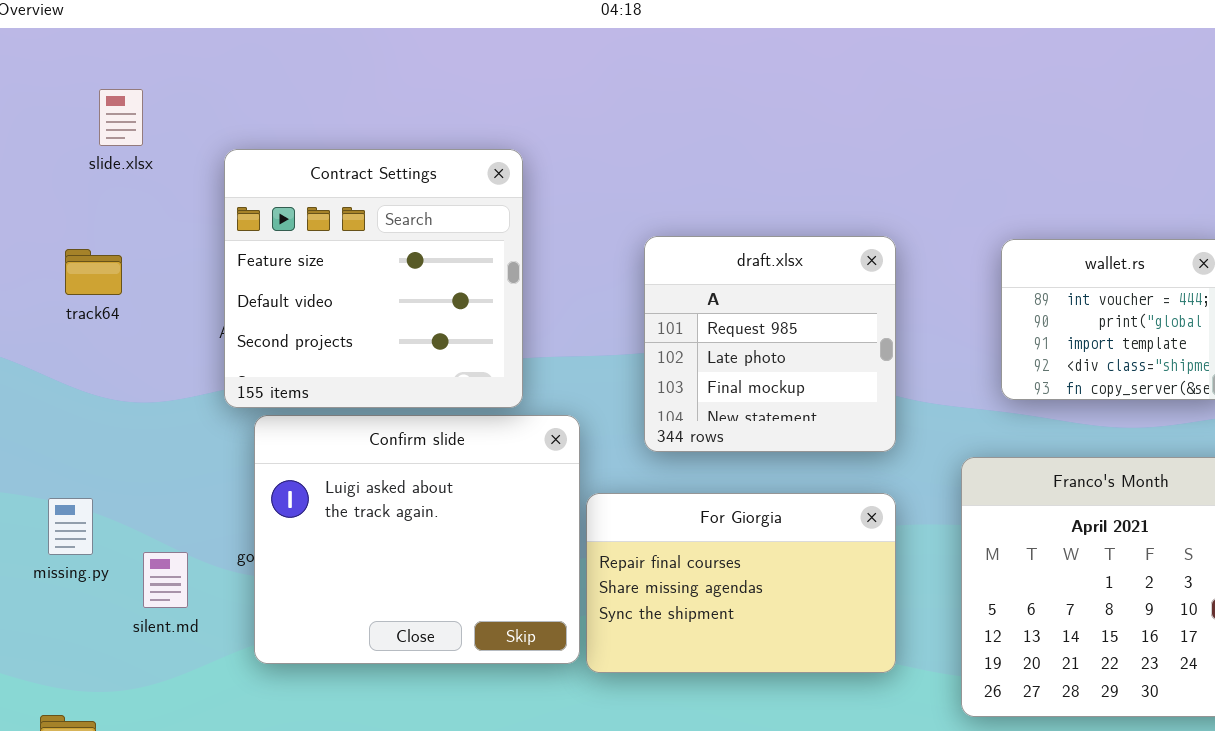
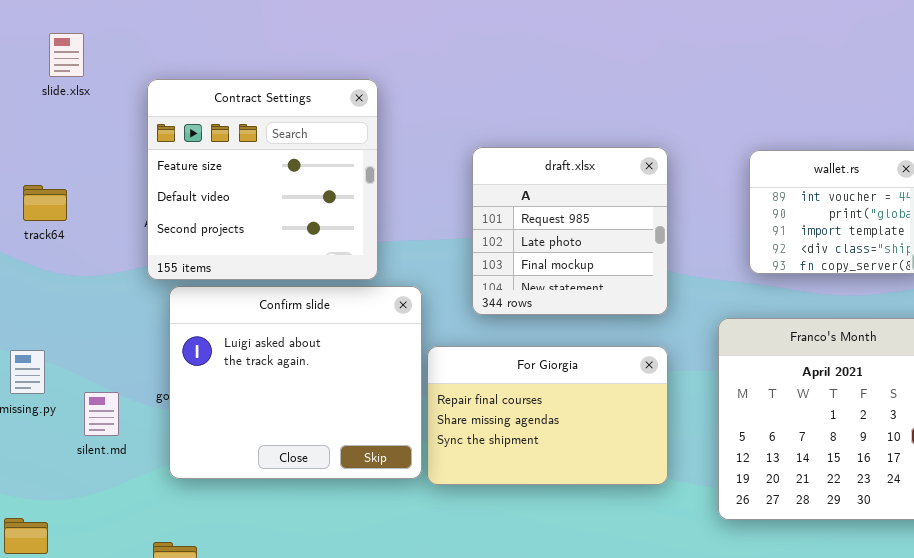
track64: [65,249,122,295] -> [23,185,67,221], moved

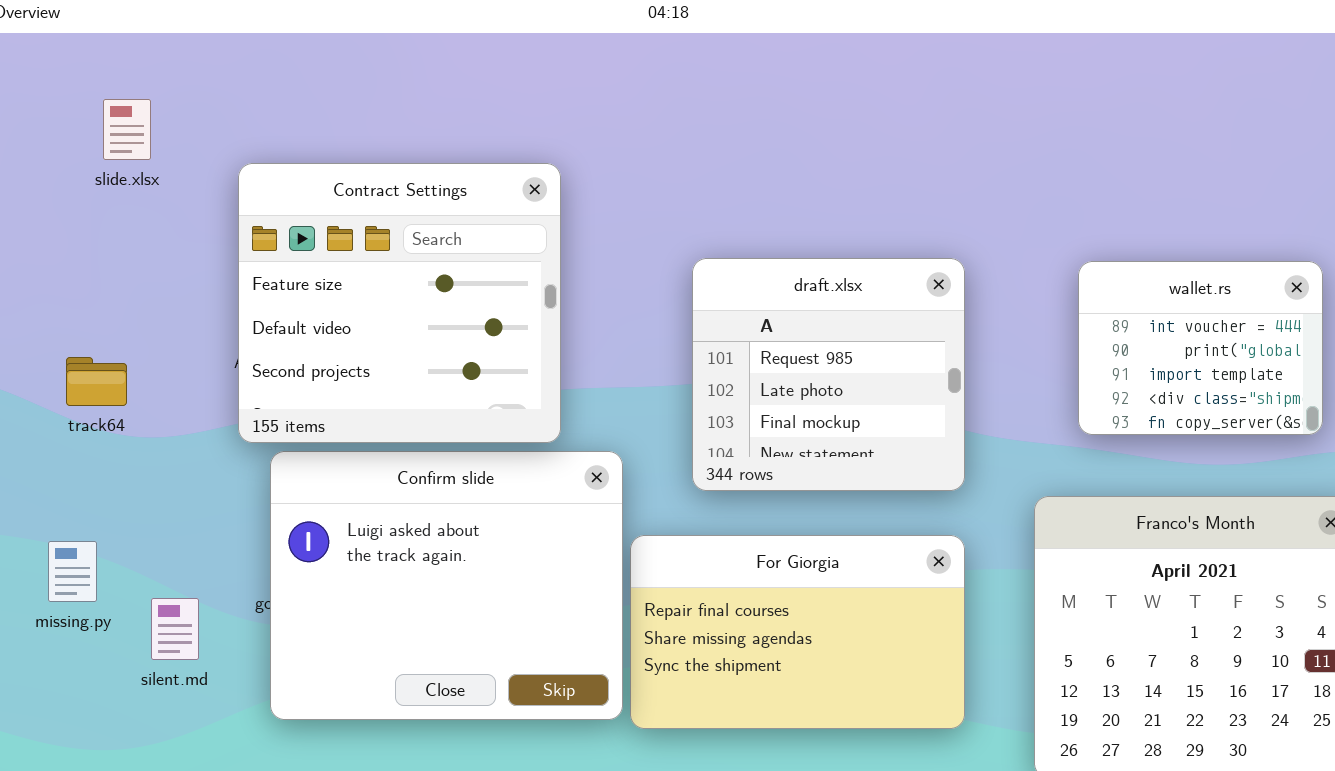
track64: [23,185,67,221] -> [66,357,127,406], moved

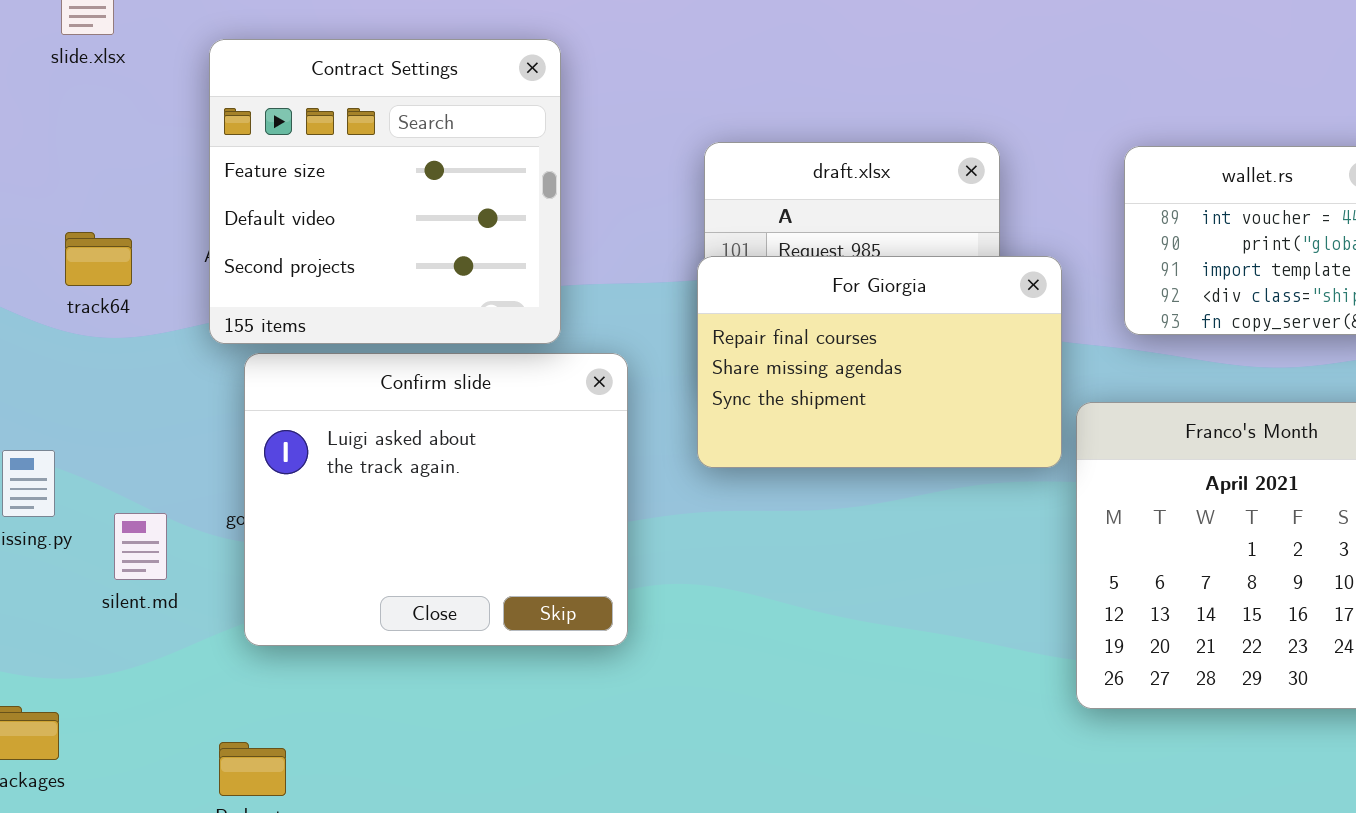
track64: [66,357,127,406] -> [65,232,132,286], moved
For Giorgia: [630,535,965,729] -> [697,256,1062,468], moved

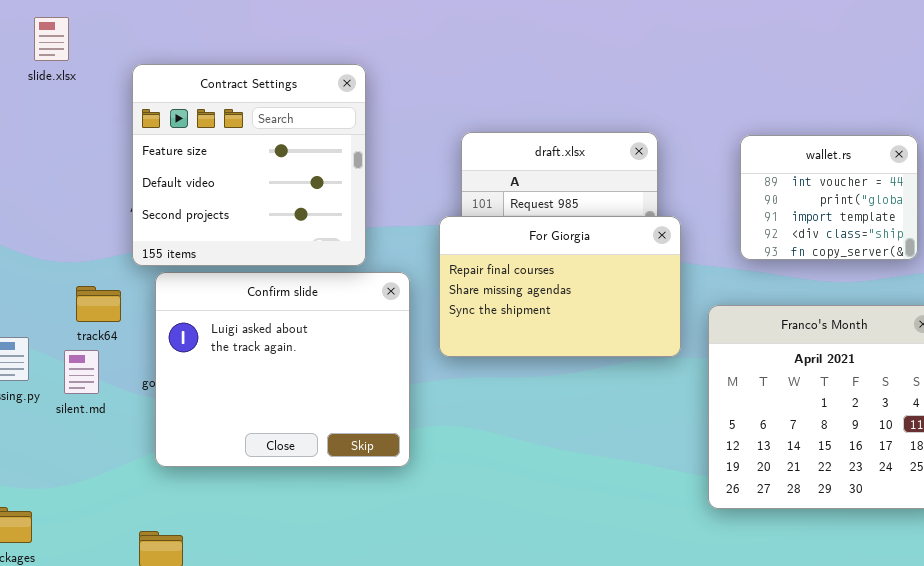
track64: [65,232,132,286] -> [76,286,121,322], moved
For Giorgia: [697,256,1062,468] -> [439,216,681,357], moved
silent.md: [114,513,167,580] -> [64,350,99,394], moved

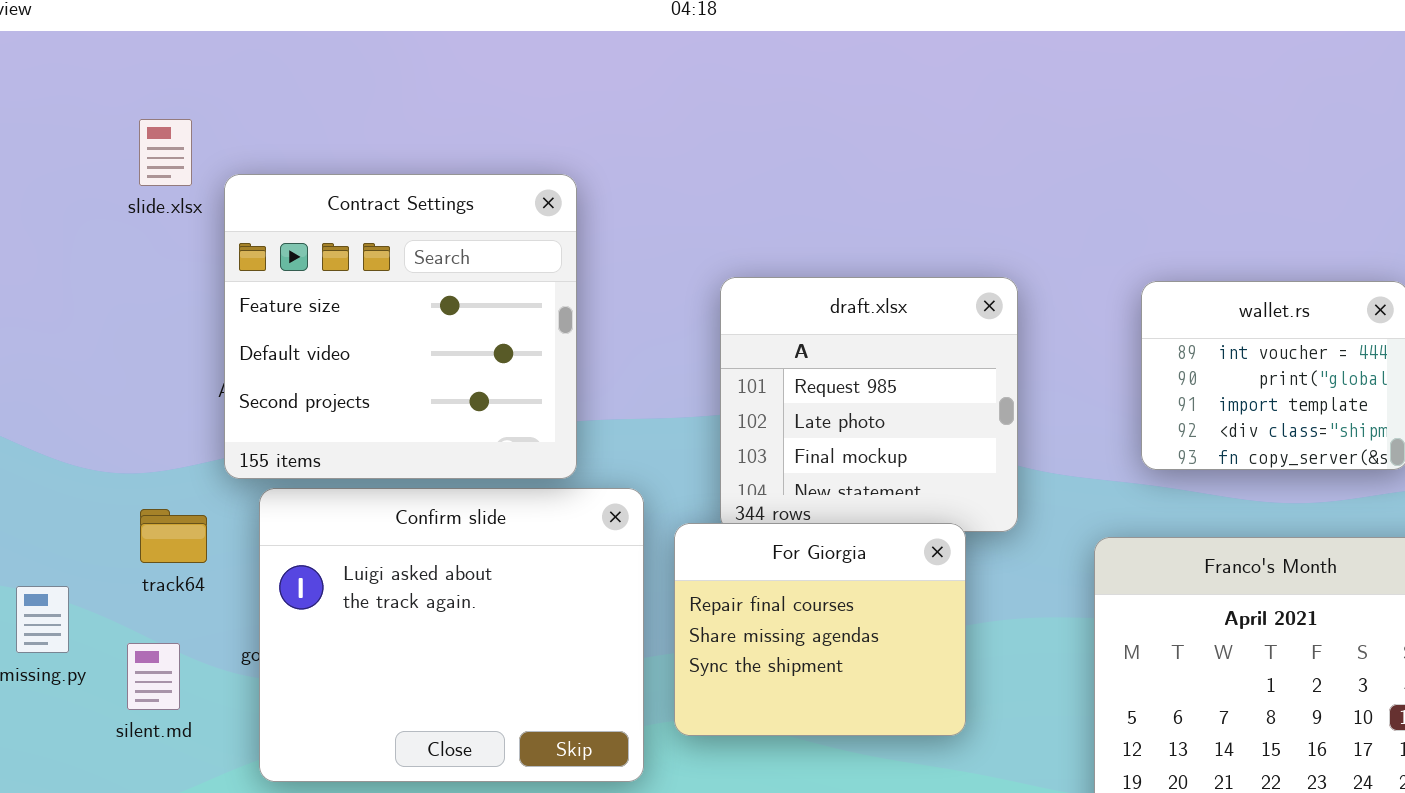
slide.xlsx: [34,17,69,61] -> [139,119,192,186], moved
For Giorgia: [439,216,681,357] -> [674,523,966,736], moved, resized
silent.md: [64,350,99,394] -> [127,643,180,710], moved

